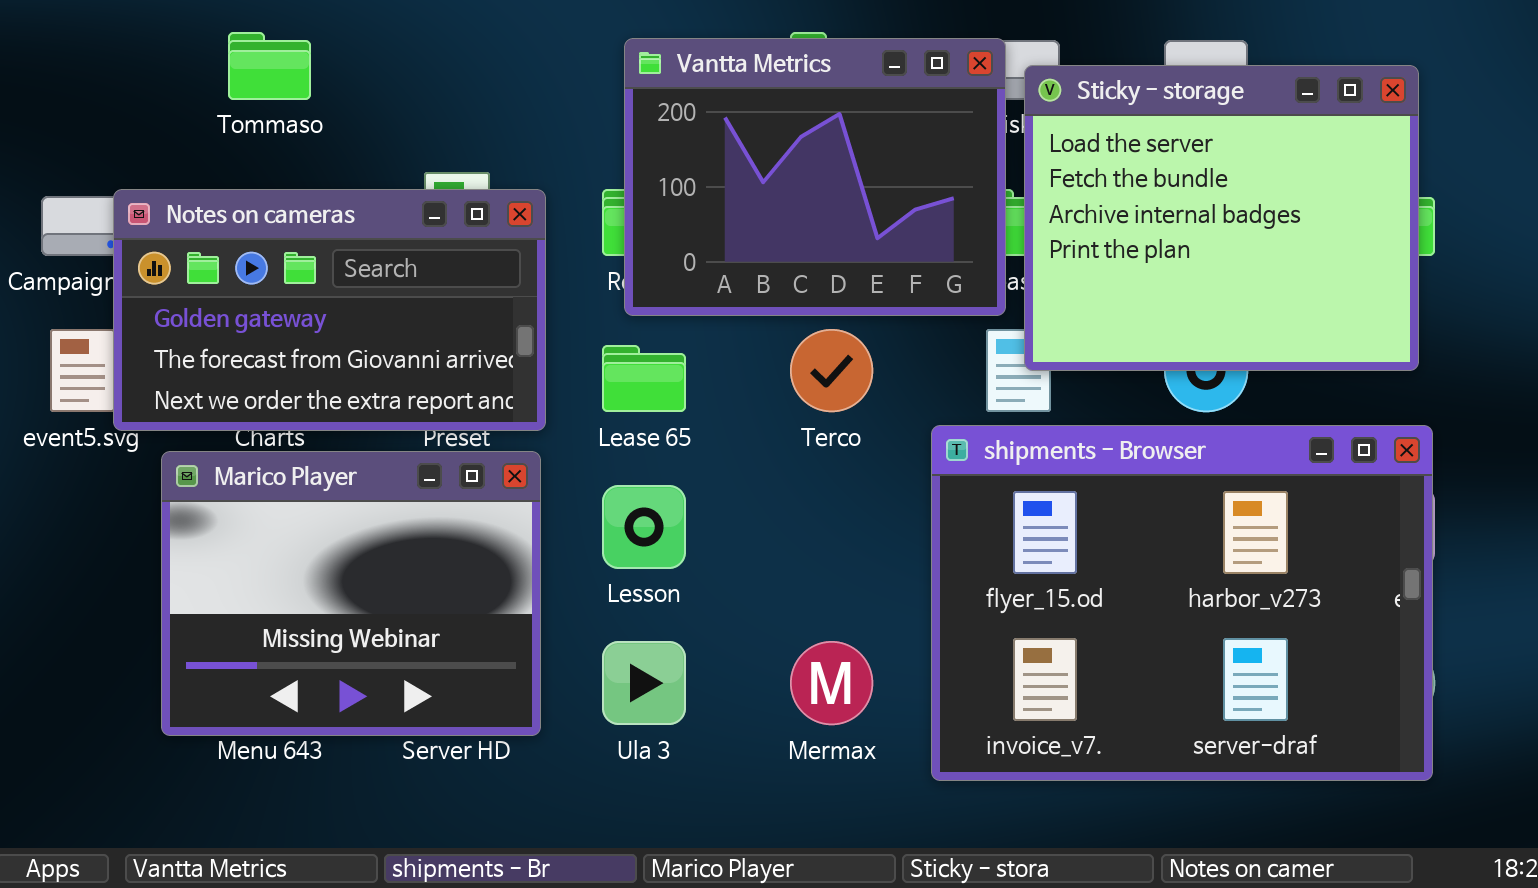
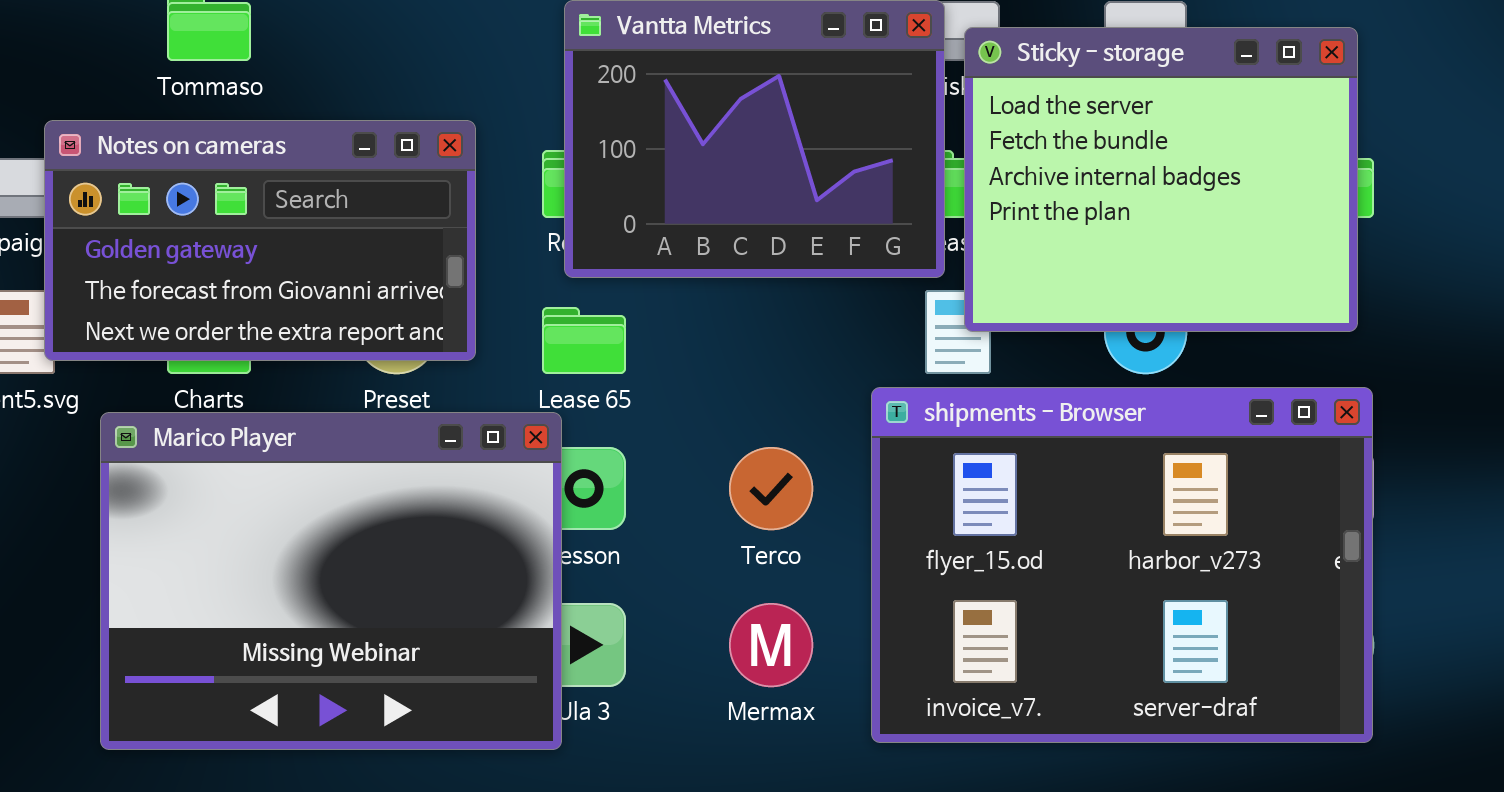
Notes on cameras: [113,189,546,431] -> [44,120,476,361], moved
Terco: [790,329,873,412] -> [729,447,813,530], moved
Marico Player: [161,451,541,736] -> [100,412,562,750], resized

